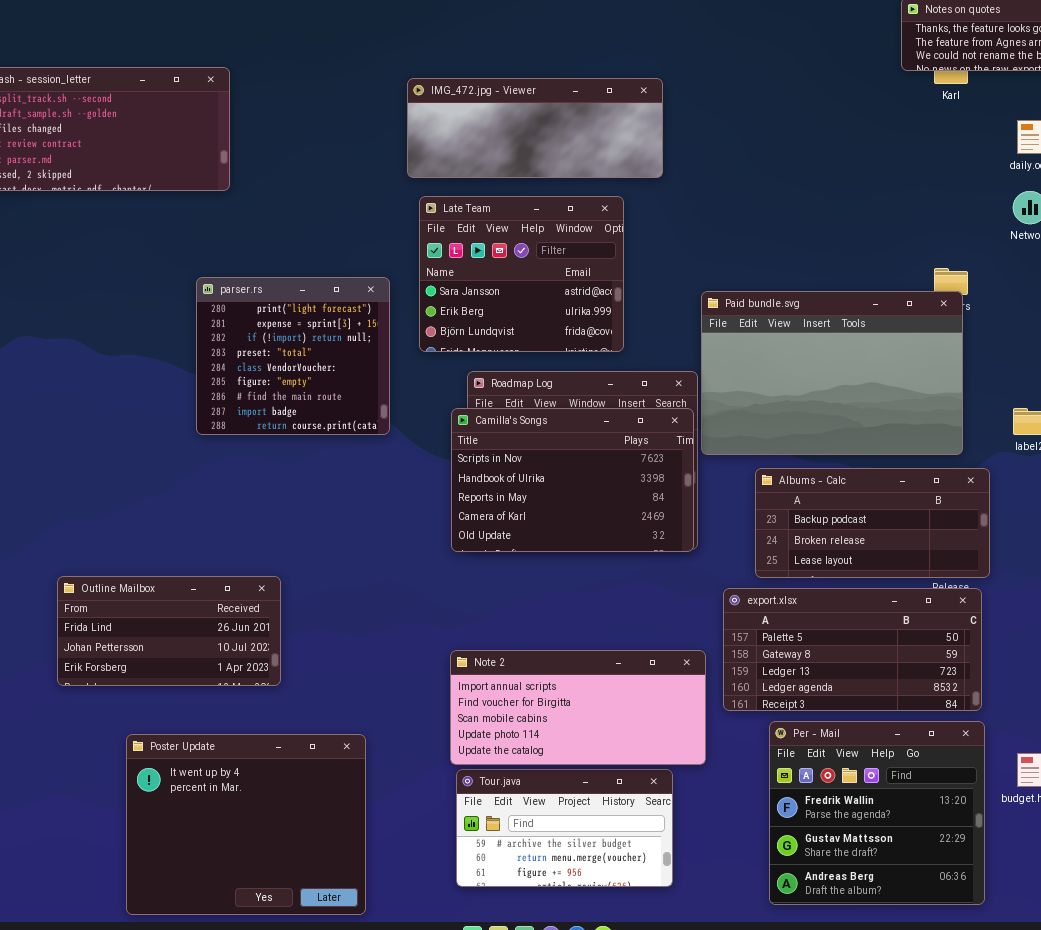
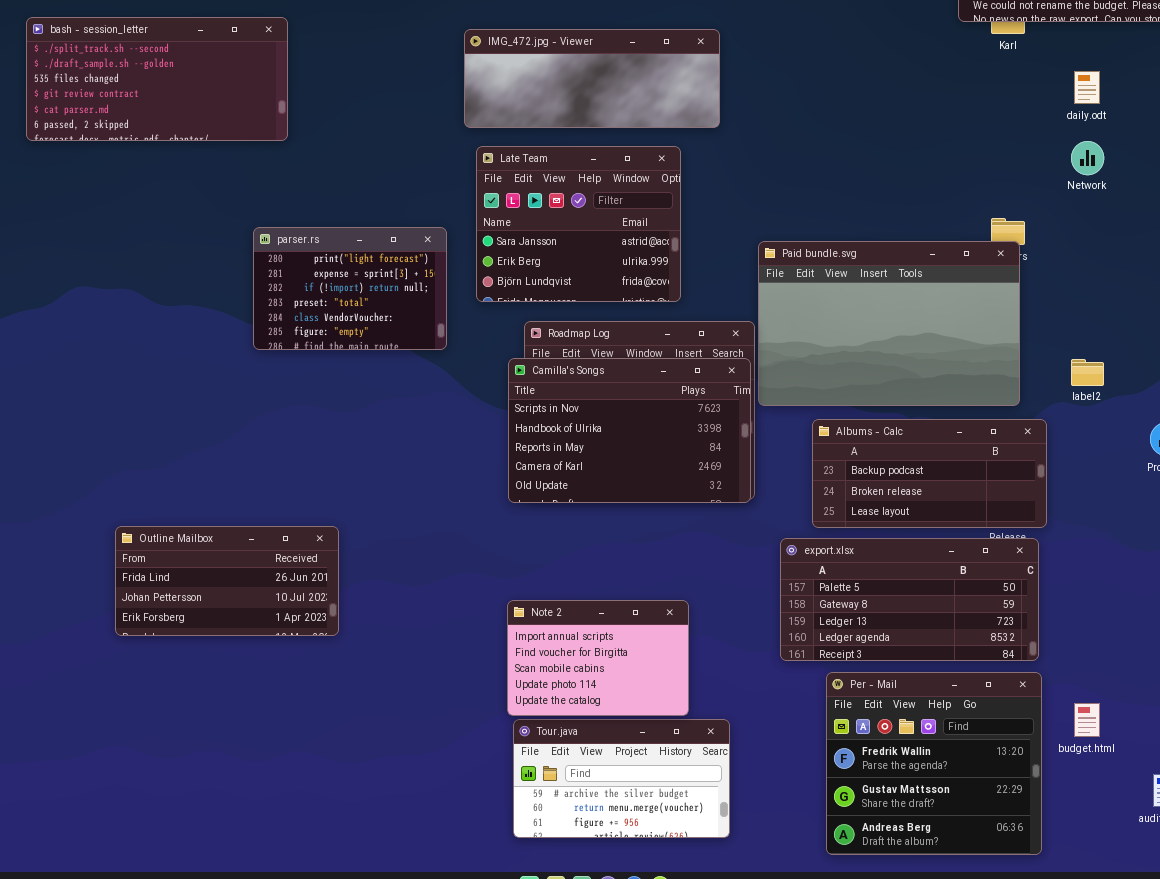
parser.rs: [196,277,390,435] -> [253,227,447,350], resized
Note 2: [450,650,706,765] -> [507,600,689,716], resized
Poster Update: [126,734,366,915] -> none, closed

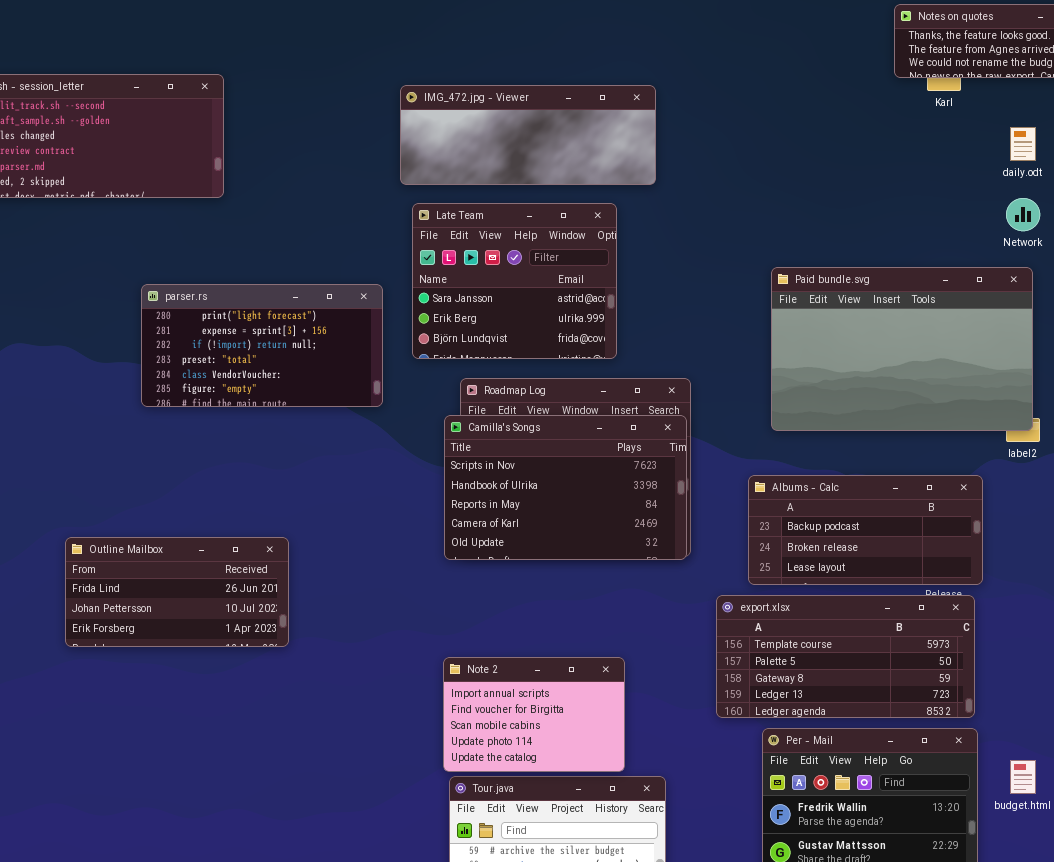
parser.rs: [253,227,447,350] -> [141,284,383,407], resized
Paid bundle.svg: [758,241,1020,406] -> [771,267,1033,431], moved
Outline Mailbox: [115,526,339,636] -> [65,537,289,647], moved
export.xlsx: [780,538,1039,661] -> [716,595,975,718], scrolled up 1 row

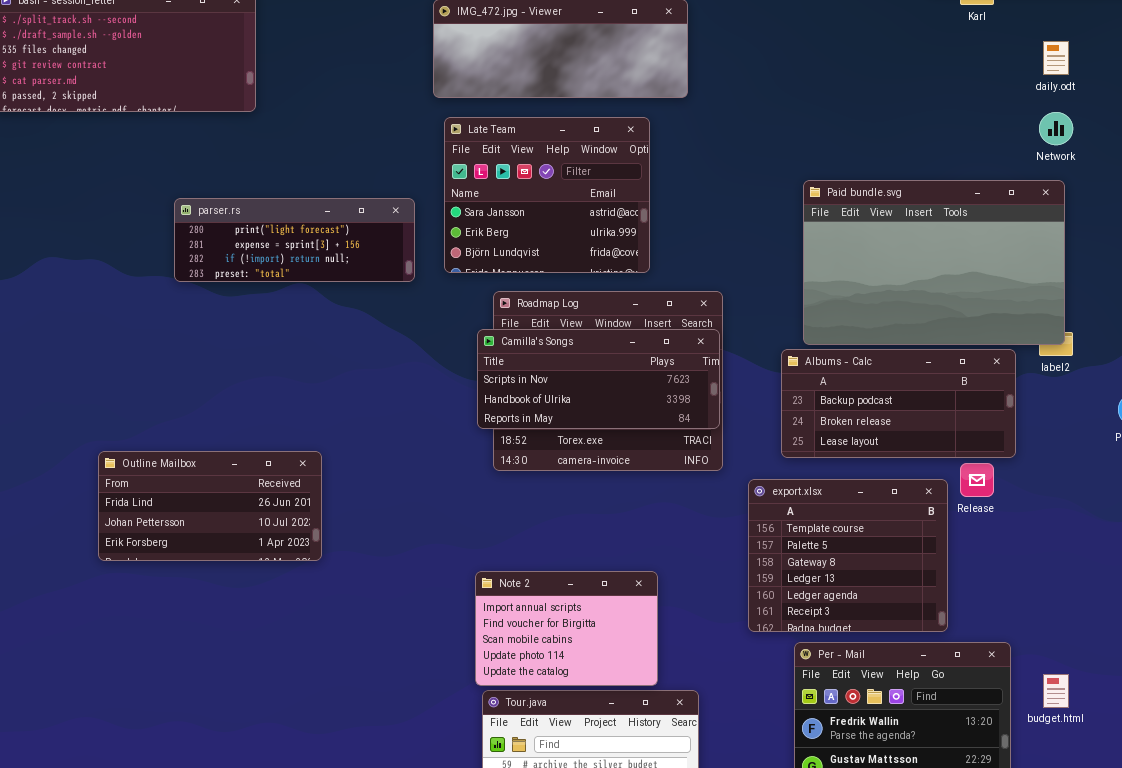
parser.rs: [141,284,383,407] -> [174,198,415,282], resized
Camilla's Songs: [444,415,687,560] -> [477,329,720,429], resized
Albums - Calc: [748,475,983,585] -> [781,349,1016,458], moved
export.xlsx: [716,595,975,718] -> [748,479,948,632], resized

